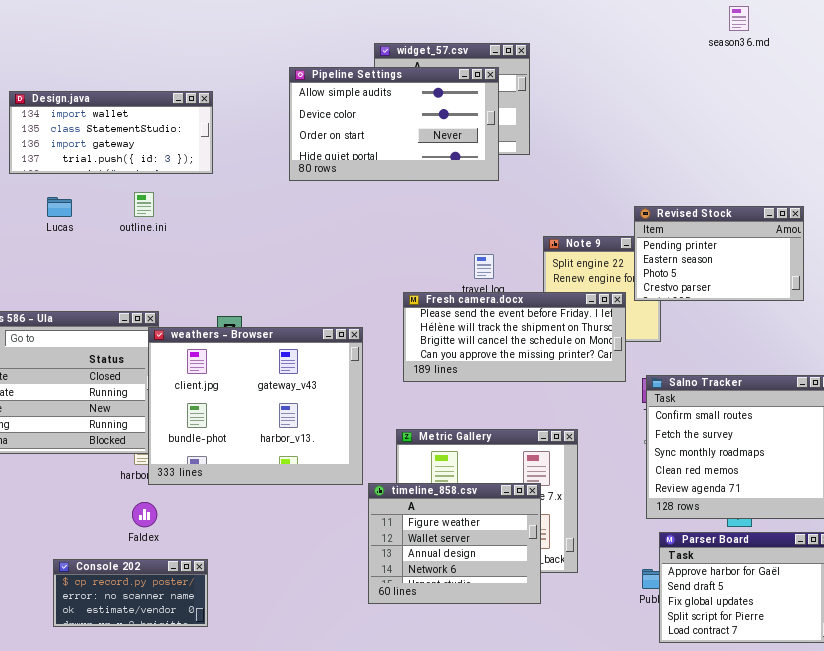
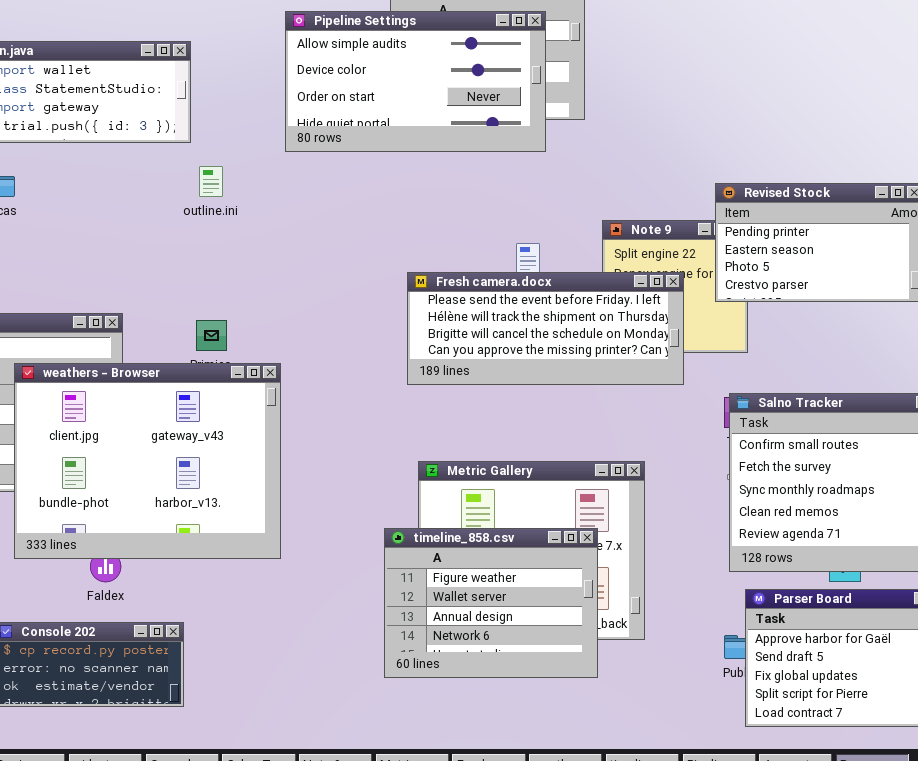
outline.ini: [134,192,154,217] -> [199,166,223,197], moved
Fresh camera.docx: [403,292,626,382] -> [407,272,684,385], moved
weathers - Browser: [148,327,363,485] -> [14,363,281,559], moved

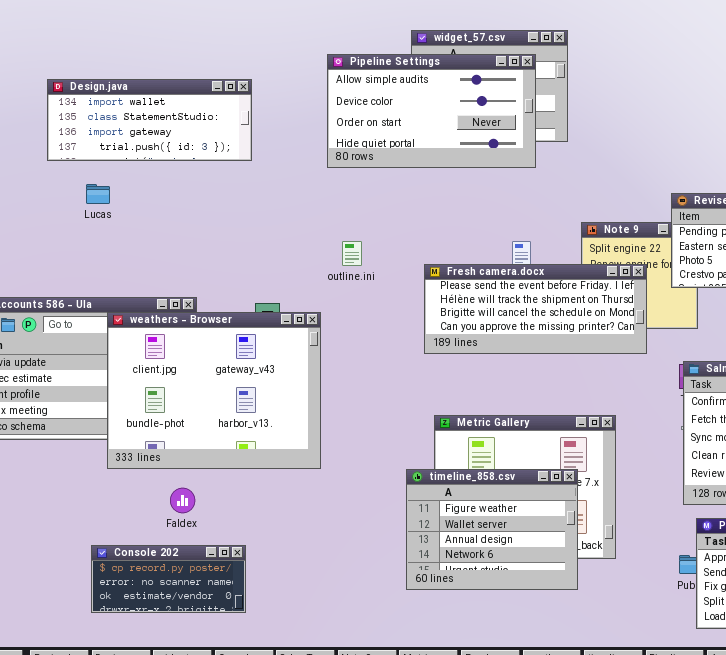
outline.ini: [199,166,223,197] -> [342,241,362,266], moved
weathers - Browser: [14,363,281,559] -> [107,312,321,469], moved

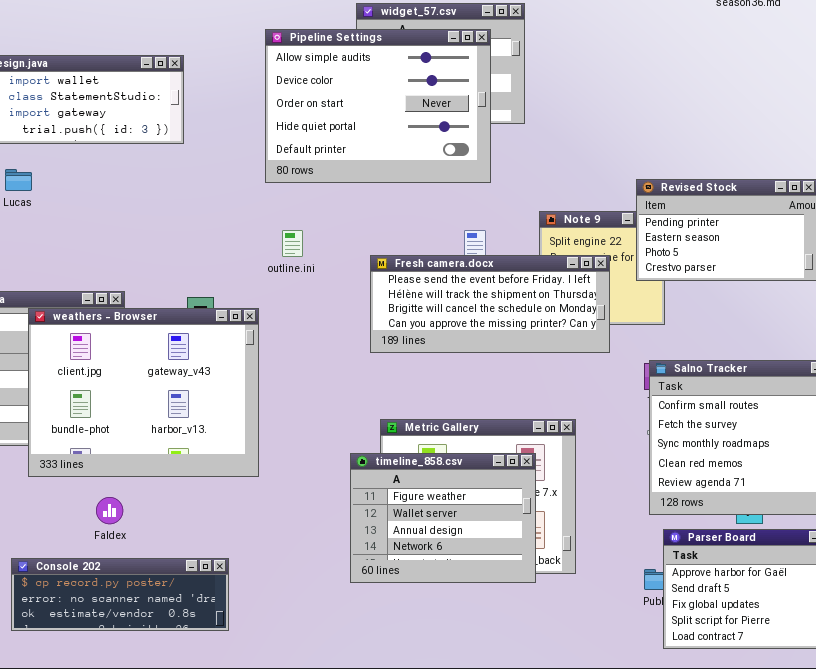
Pipeline Settings: [327,54,536,168] -> [265,29,491,183], resized
timeline_858.csv: [406,469,578,590] -> [350,453,536,583], moved
Console 202: [91,545,246,613] -> [11,558,229,631], resized

